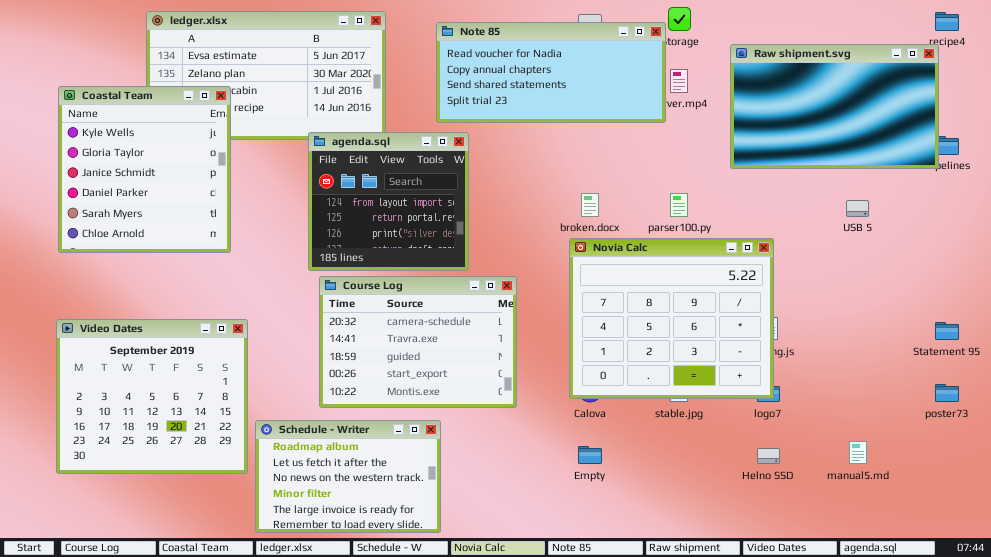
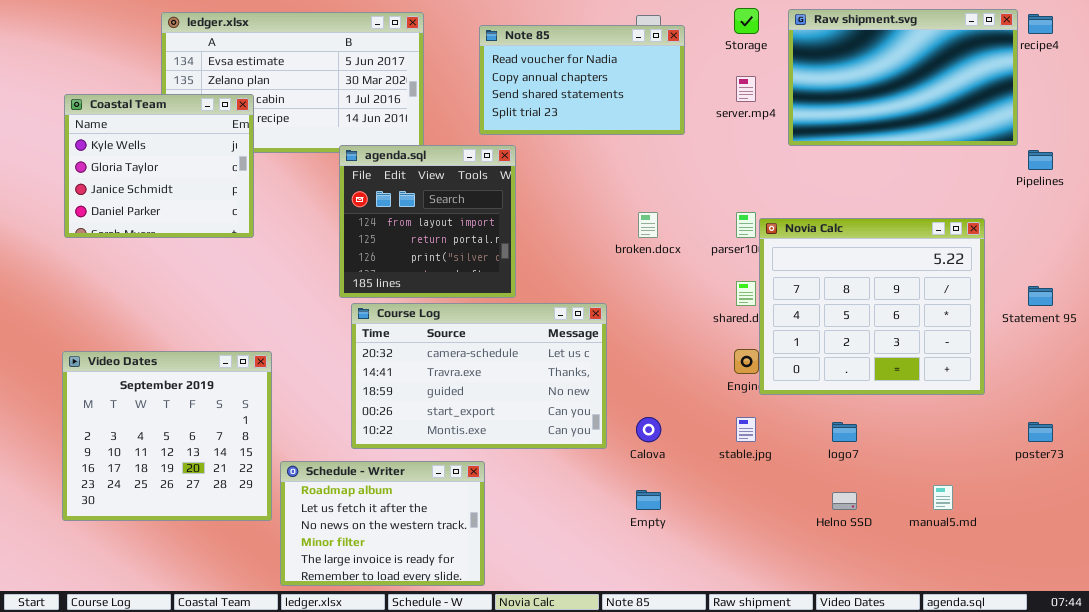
Note 85: [436,22,666,123] -> [479,25,685,135], resized
Raw shipment.svg: [730,44,939,169] -> [788,9,1018,146], moved
Coastal Team: [58,86,231,253] -> [64,94,254,238], resized
Novia Calc: [569,238,774,399] -> [759,218,985,395], moved
Course Log: [319,276,517,408] -> [351,303,607,449], resized
Statement 95: [935,322,959,340] -> [1028,286,1053,306], moved

